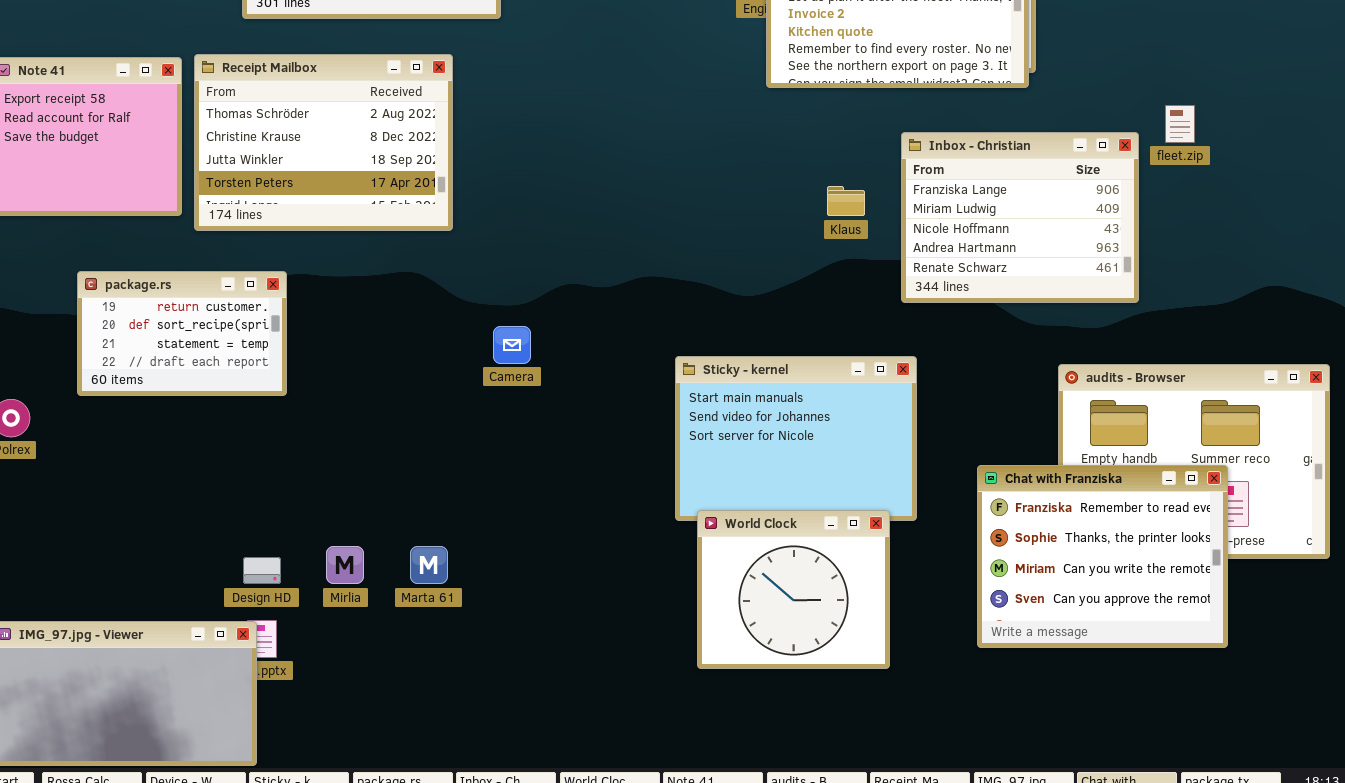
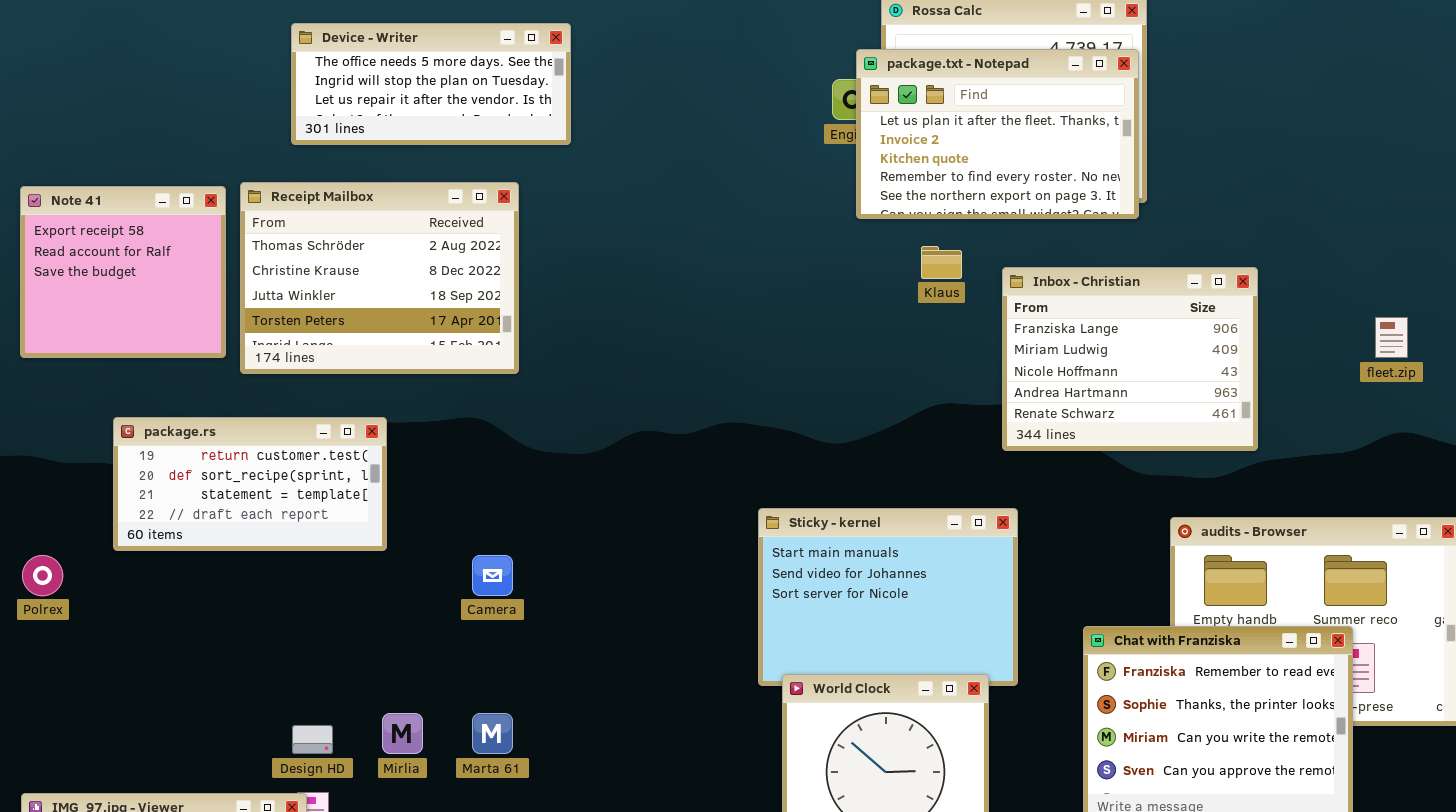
fleet.zip: [1165,105,1195,143] -> [1375,317,1408,358], moved
Klaus: [827,186,865,216] -> [921,246,962,279], moved
package.rs: [77,271,287,396] -> [113,417,387,551], resized
Camera: [493,326,531,364] -> [472,555,513,596], moved

